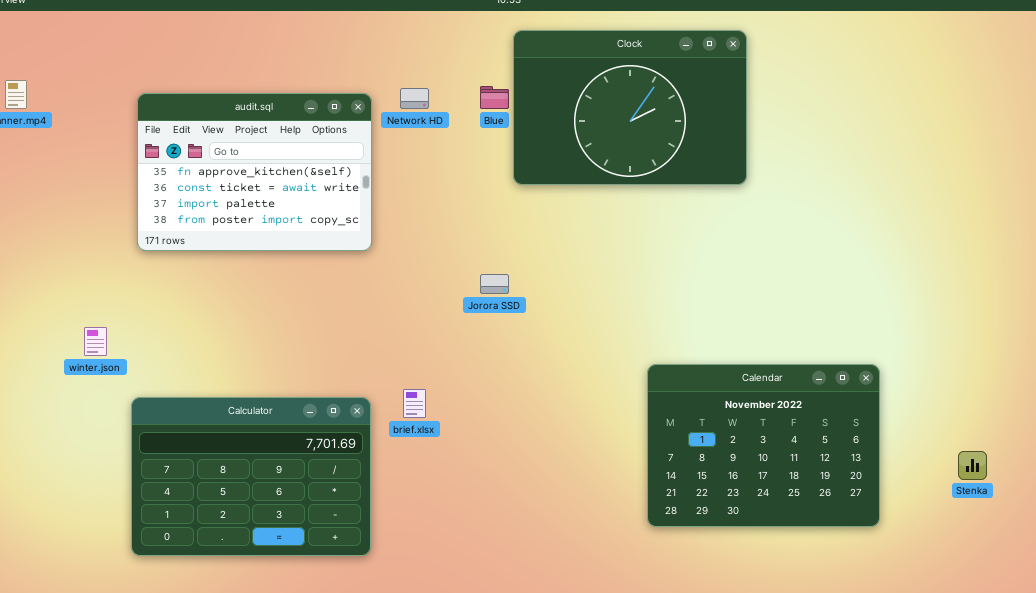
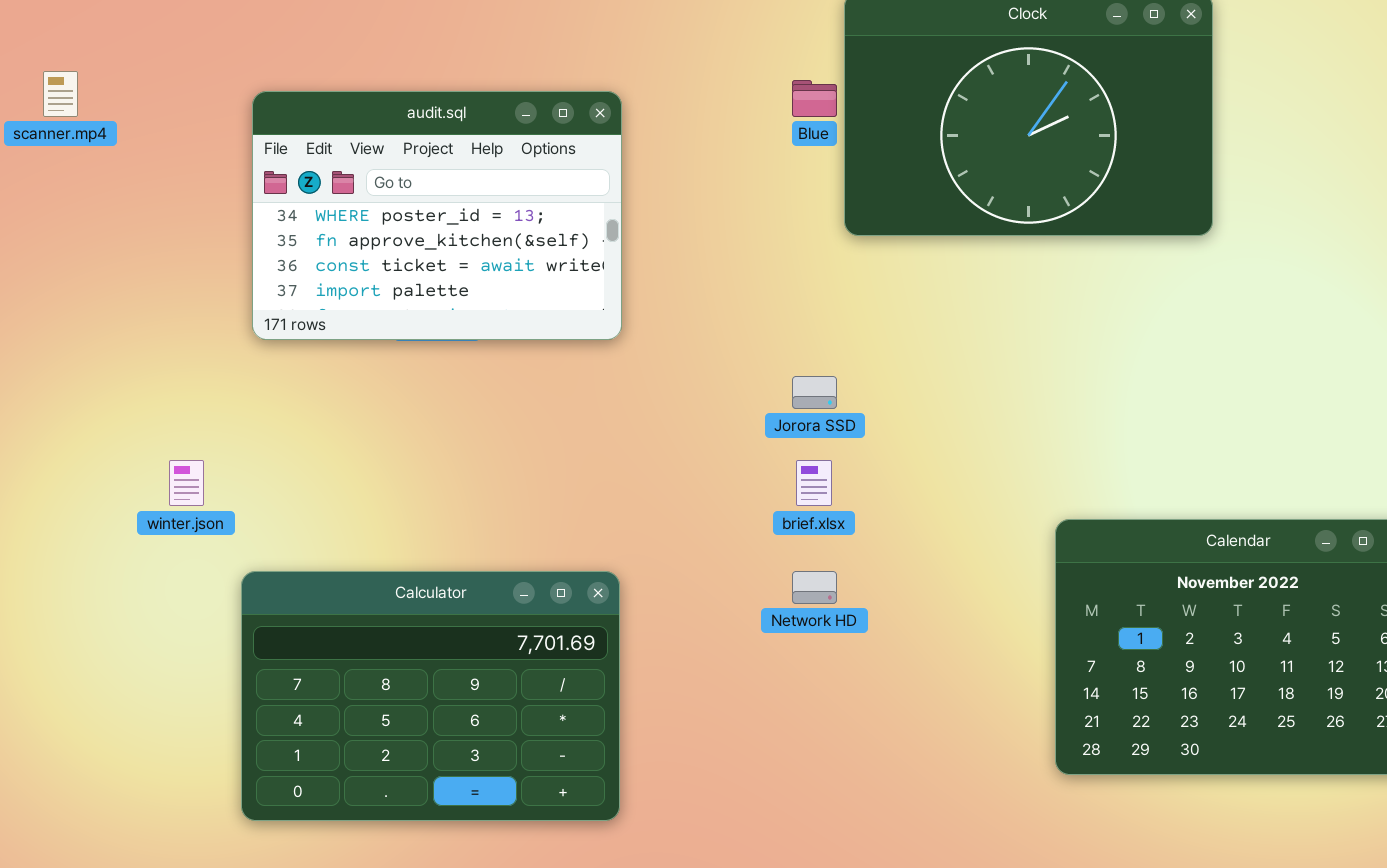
Network HD: [400,88,429,109] -> [792,571,837,604], moved
audit.sql: [137,93,372,251] -> [252,91,622,340], scrolled up 1 row
brief.xlsx: [403,389,426,418] -> [796,460,832,506], moved

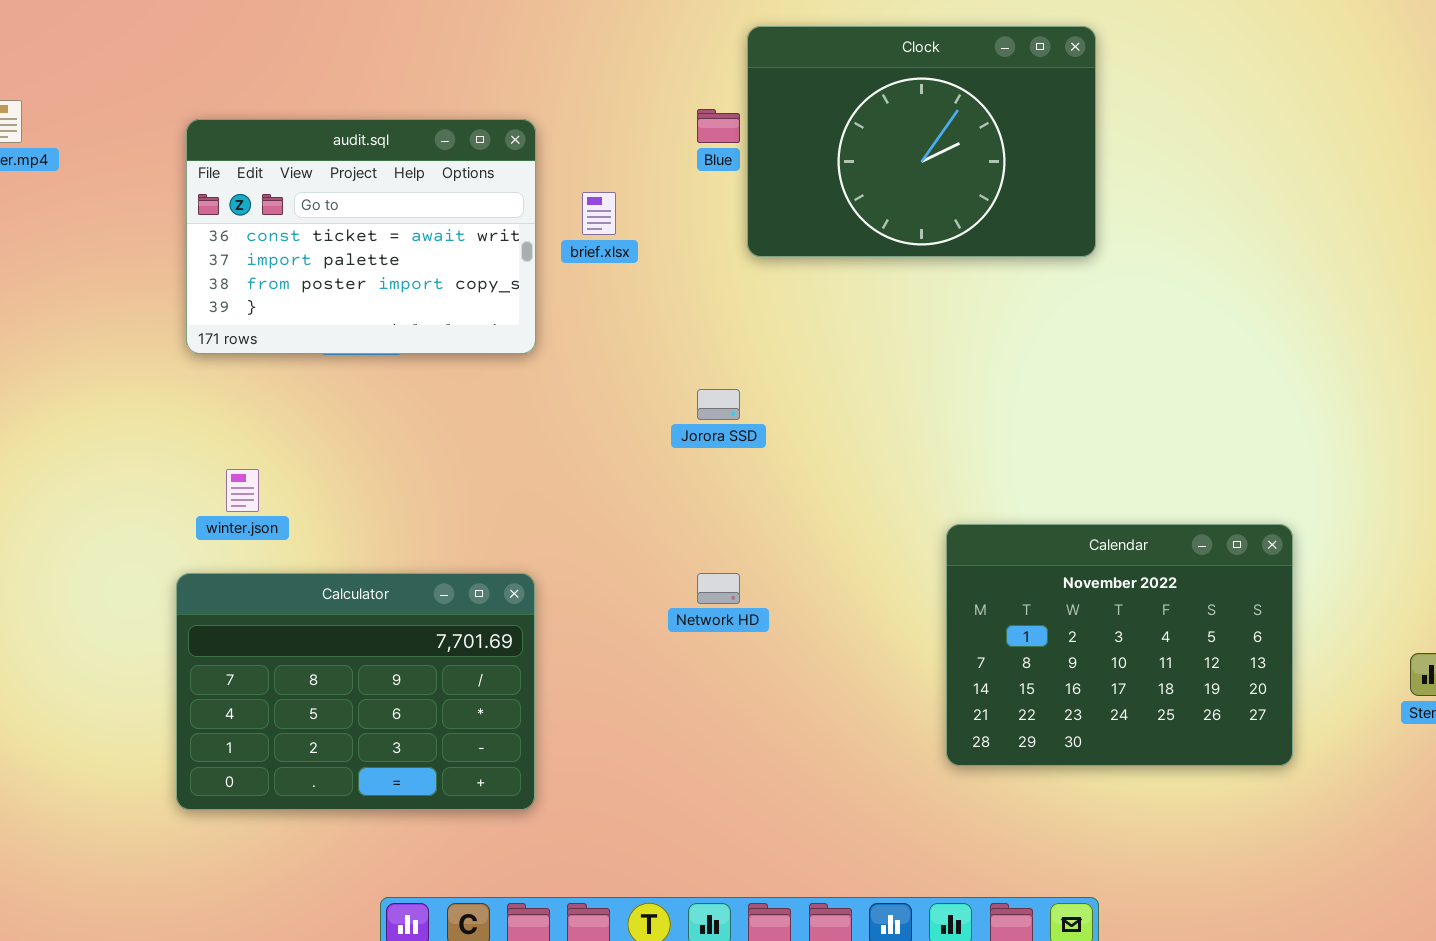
audit.sql: [252,91,622,340] -> [186,119,536,354], scrolled down 2 rows
winter.json: [169,460,204,506] -> [226,469,259,512], moved
brief.xlsx: [796,460,832,506] -> [582,192,616,235], moved

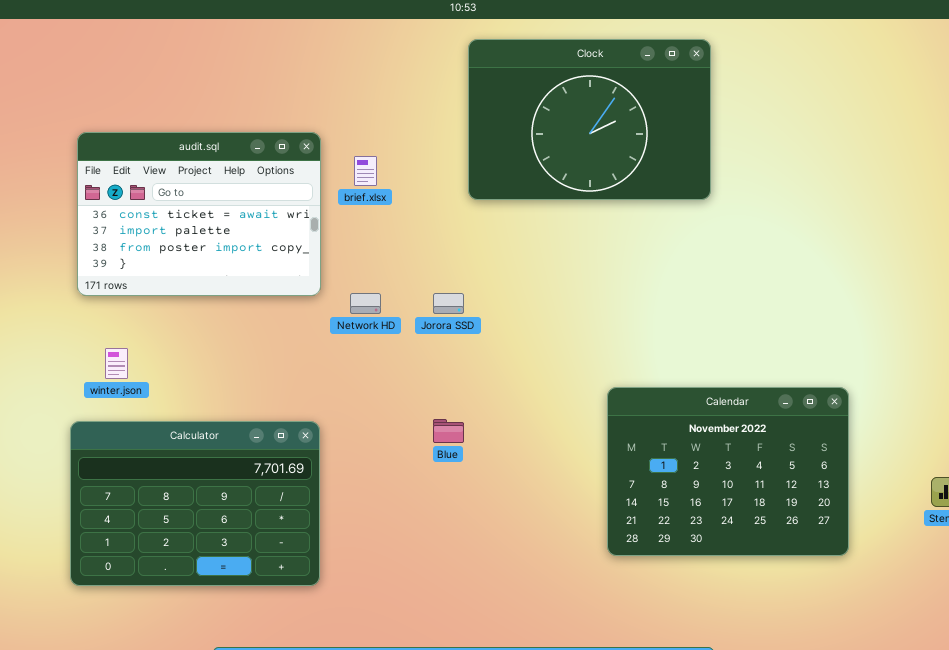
Blue: [697,109,740,143] -> [433,419,464,443], moved
audit.sql: [186,119,536,354] -> [77,132,321,296], moved
Network HD: [697,573,740,604] -> [350,293,381,314], moved

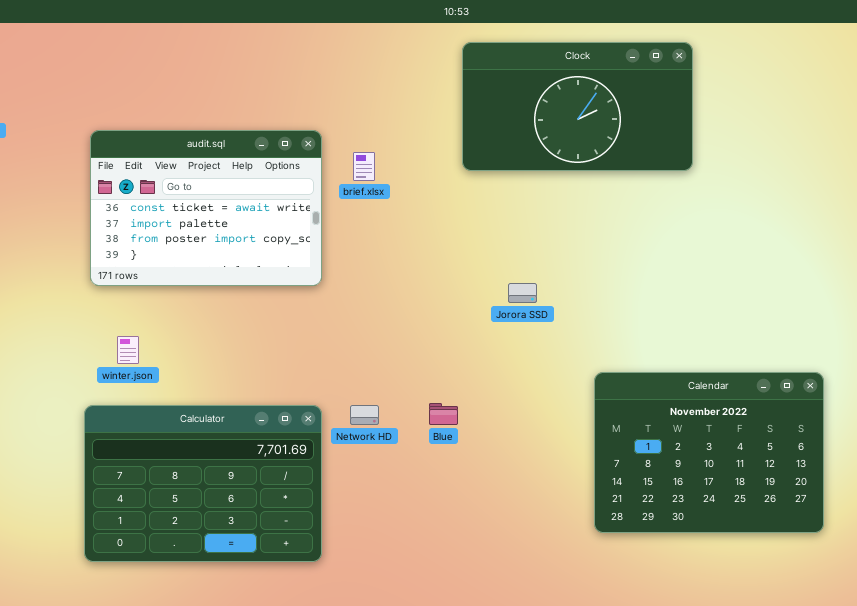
Clock: [468,39,711,200] -> [462,42,693,171], resized
Network HD: [350,293,381,314] -> [350,405,379,425], moved
Jorora SSD: [433,293,464,314] -> [508,283,537,303], moved

